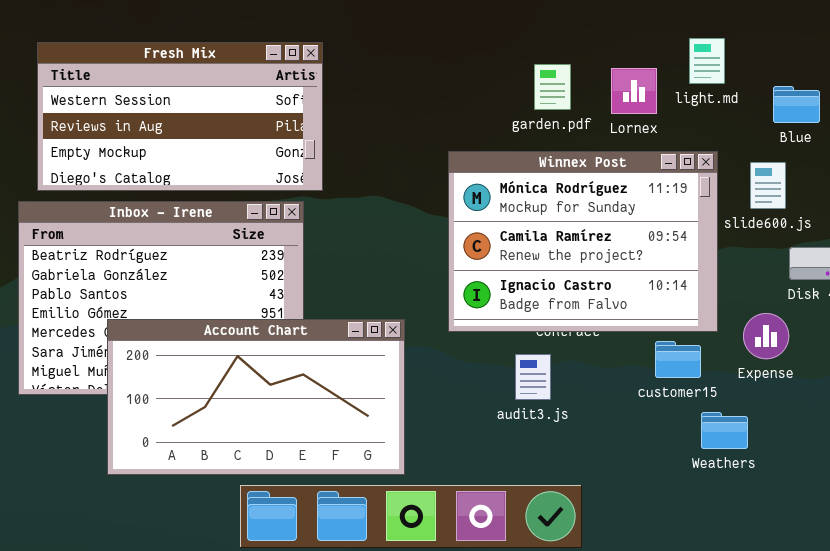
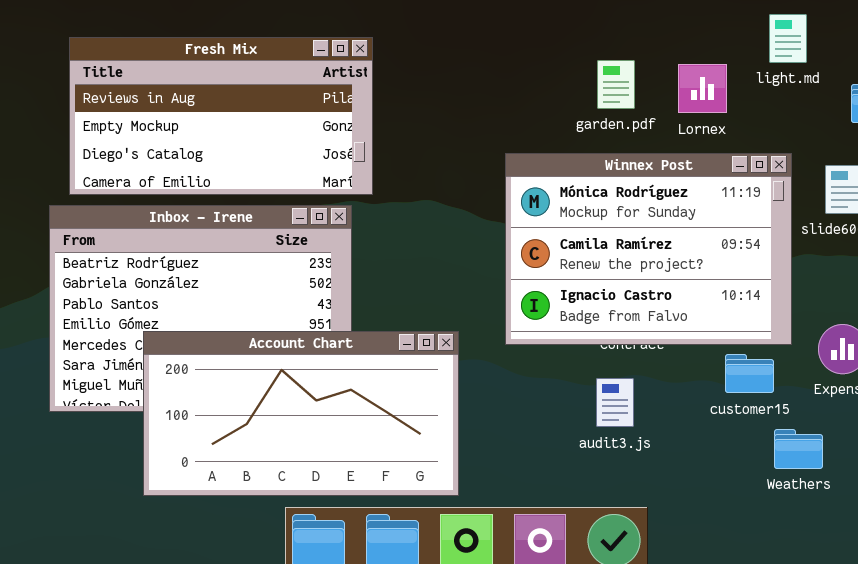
light.md: [689,38,725,84] -> [769,14,807,63], moved
Fresh Mix: [37,42,323,191] -> [69,37,373,195], scrolled down 1 row
audit3.js: [515,354,551,400] -> [596,378,634,427], moved

